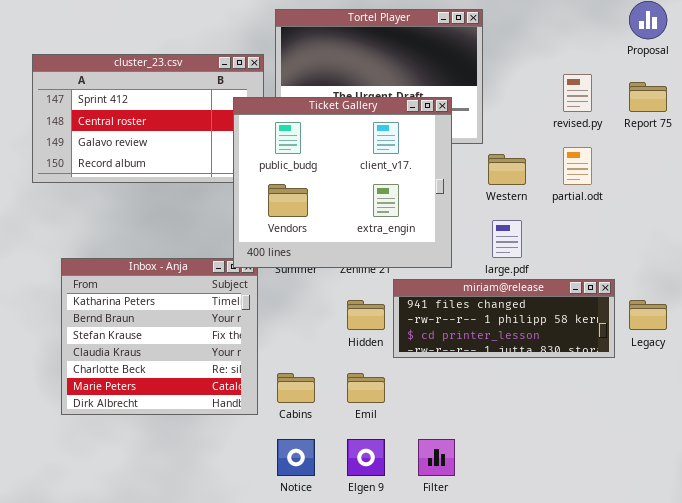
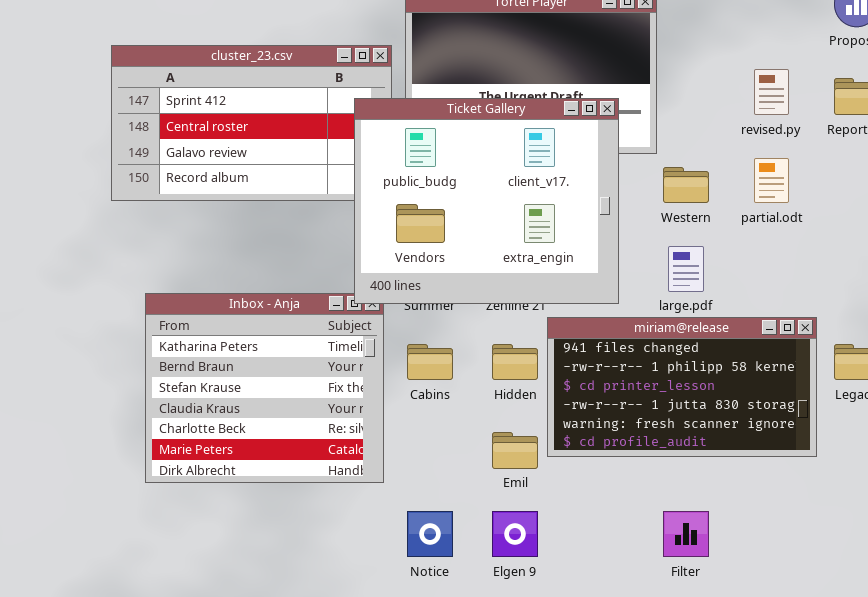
miriam@release: [393,279,615,358] -> [547,317,817,457], resized
Cabins: [277,373,315,403] -> [407,344,453,380], moved
Filter: [418,439,455,476] -> [663,511,709,557], moved

